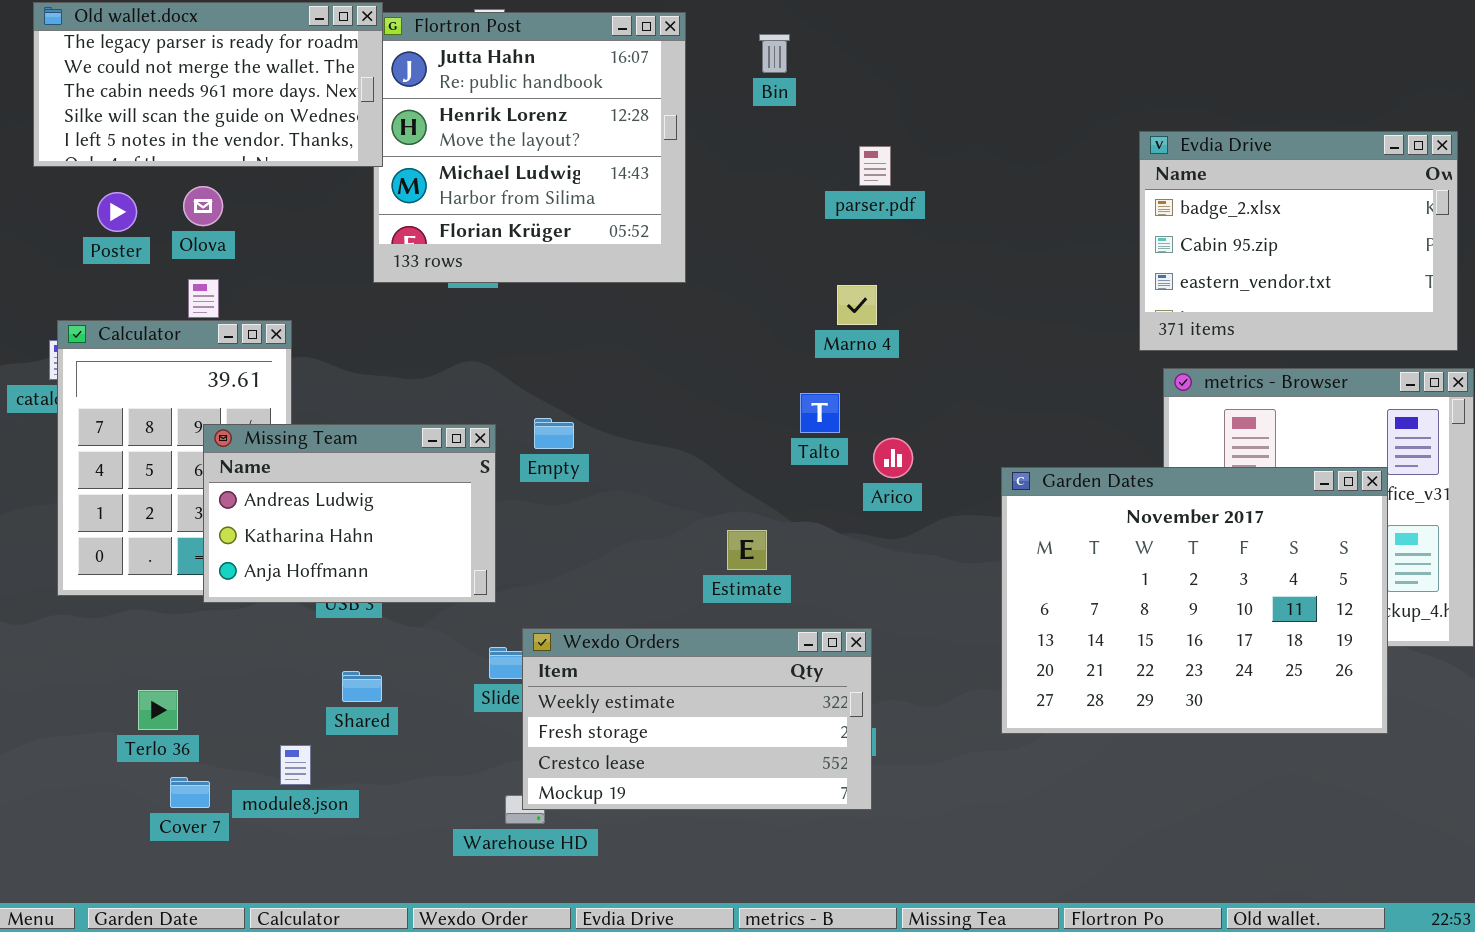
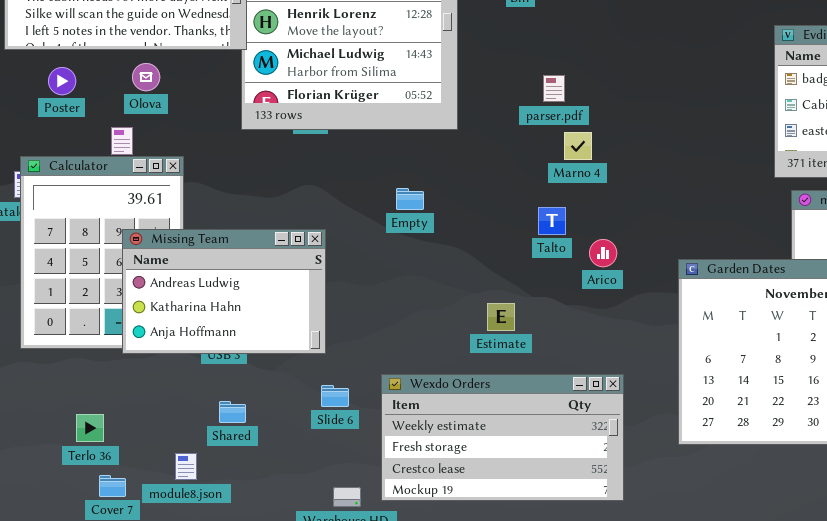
parser.pdf: [859,146,891,186] -> [543,75,565,102], moved
Olova: [183,186,223,226] -> [132,63,160,91], moved
Empty: [534,418,574,449] -> [396,188,424,210], moved
Wexdo Orders: [522,628,872,810] -> [381,374,624,501], moved

